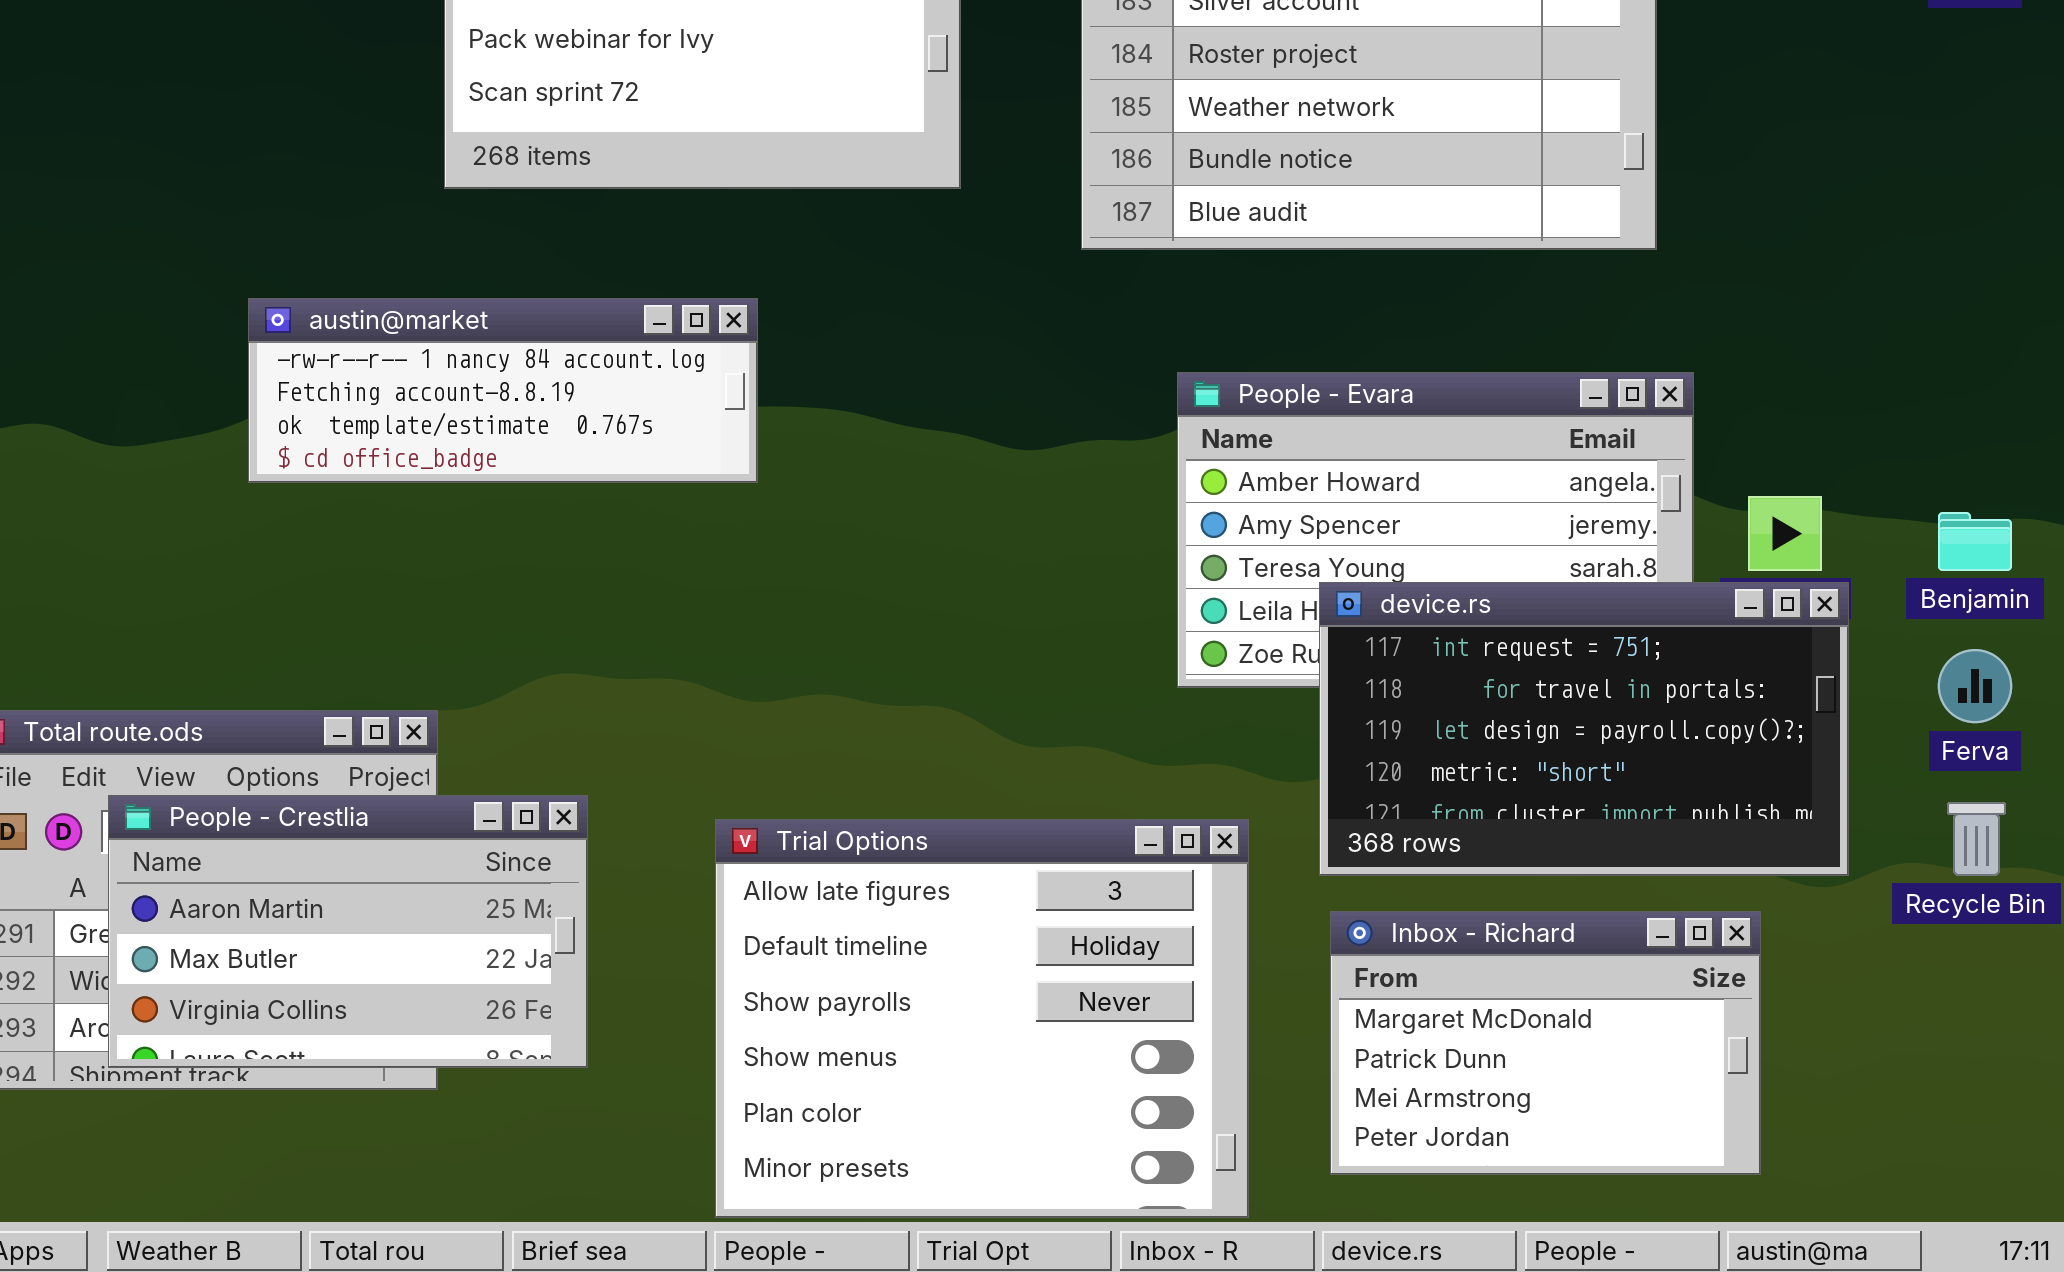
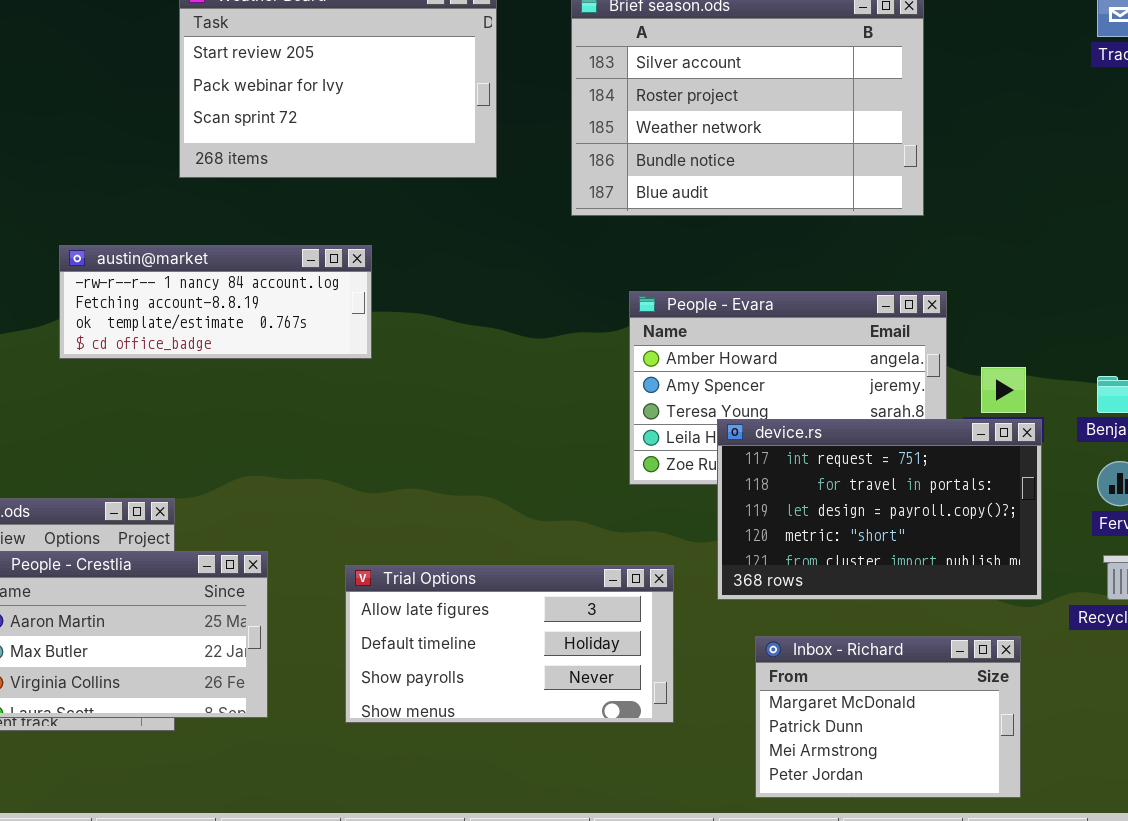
Trial Options: [715,819,1249,1218] -> [345,565,674,723], resized
Inbox - Richard: [1330,911,1761,1175] -> [755,636,1021,798], moved

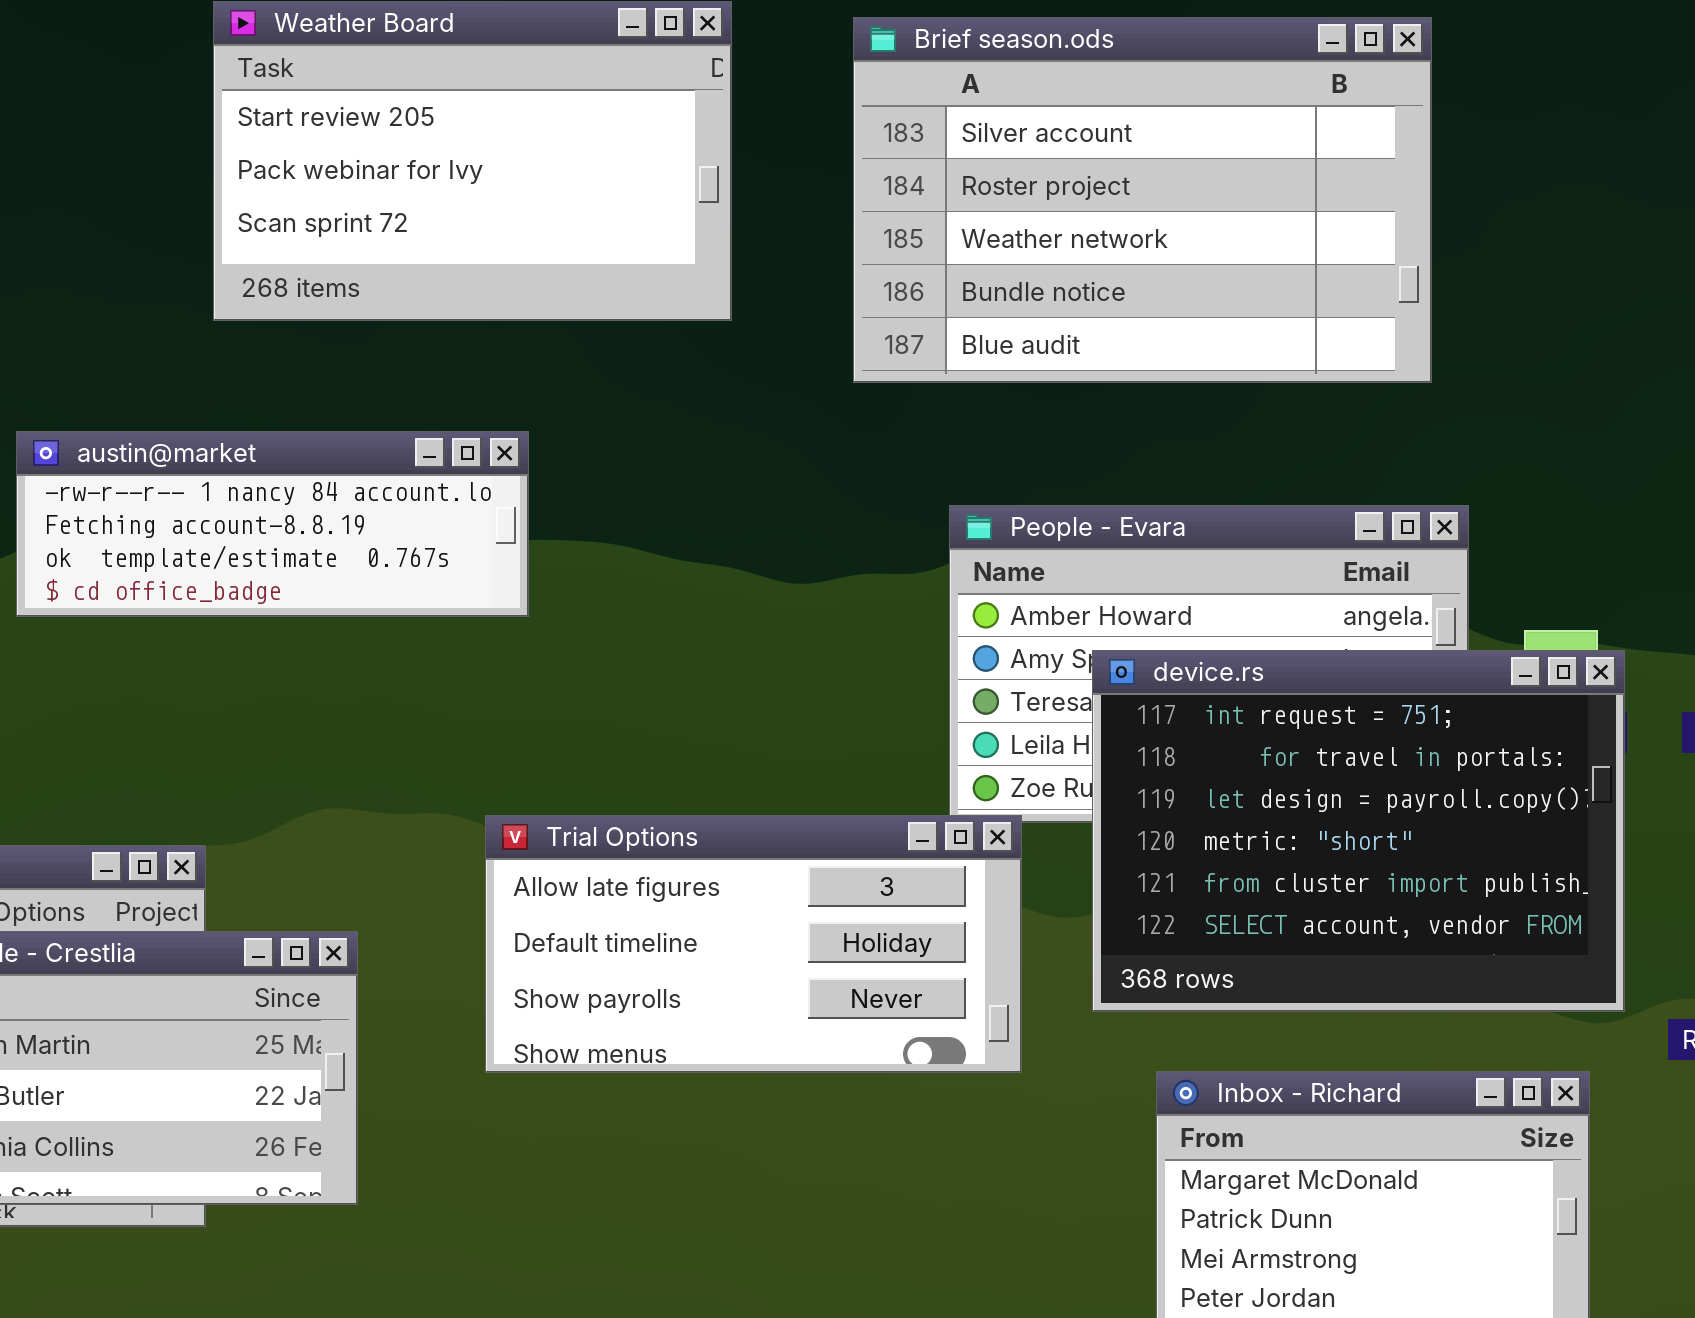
device.rs: [717,419,1042,600] -> [1092,650,1625,1012], resized
Trial Options: [345,565,674,723] -> [485,815,1022,1073], moved

